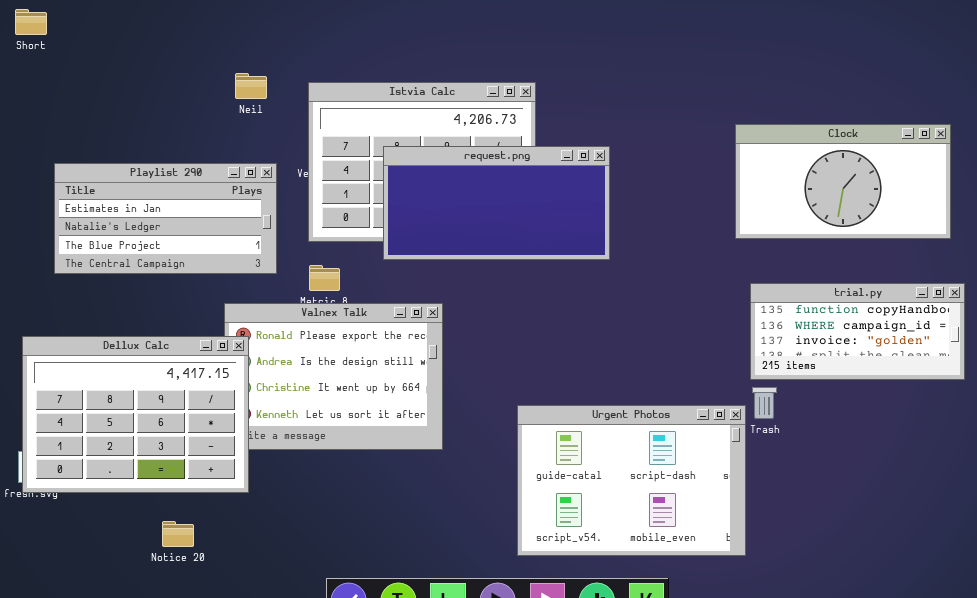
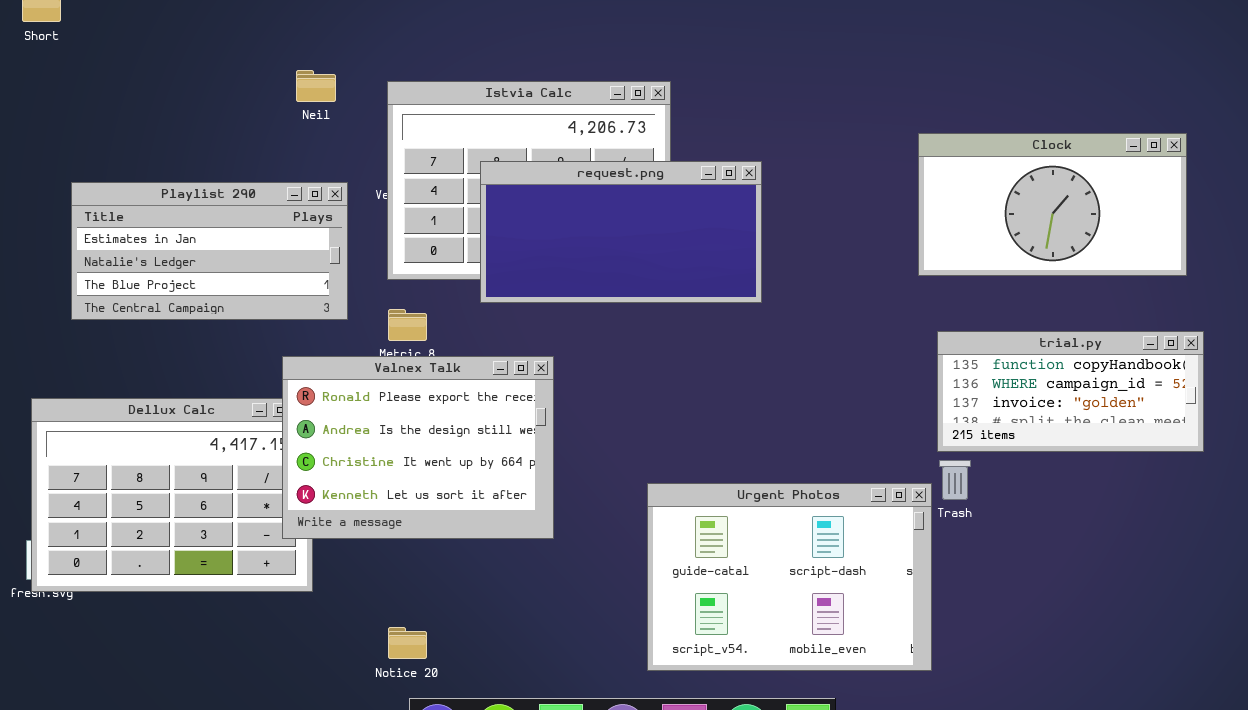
Valnex Talk: [224,303,443,450] -> [282,356,554,539], raised
Notice 20: [162,521,194,547] -> [388,627,427,659], moved

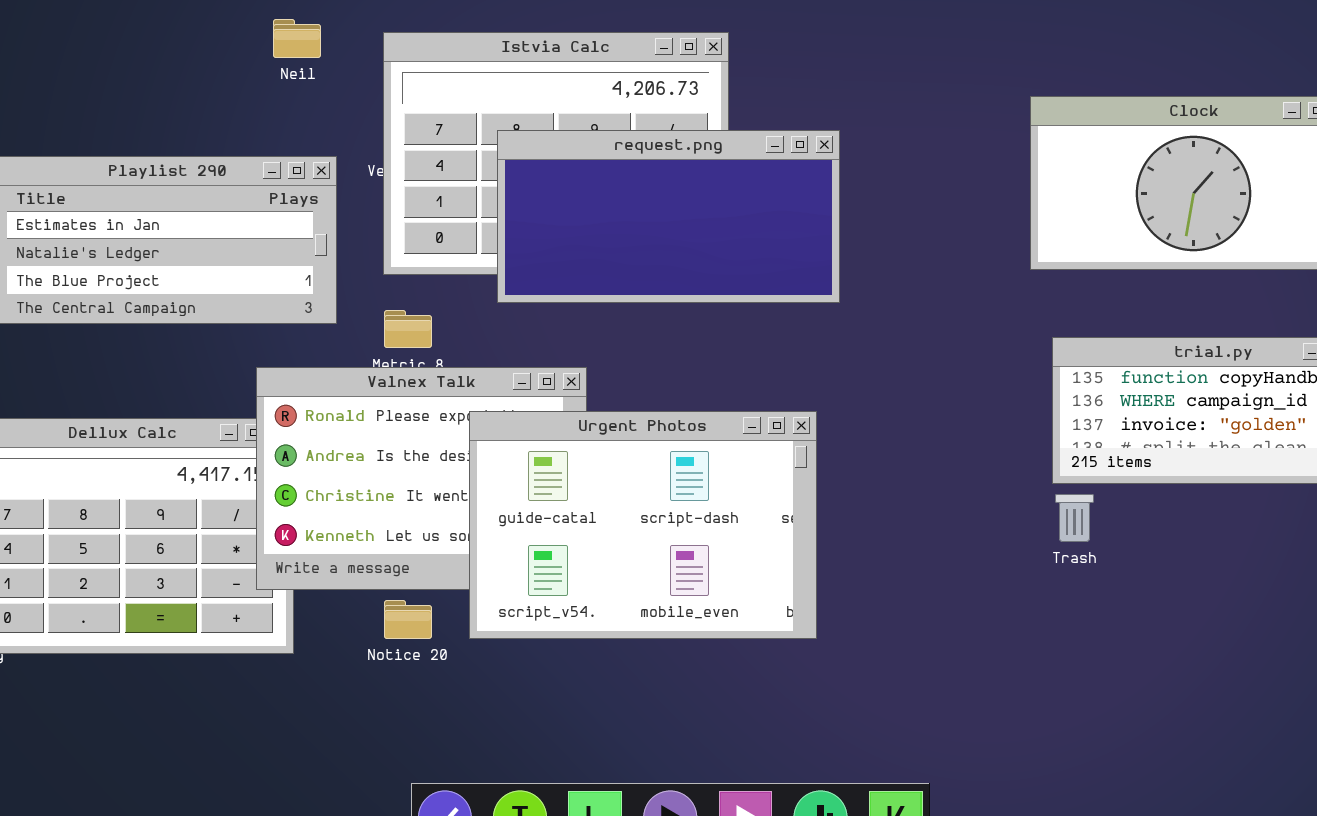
Urgent Photos: [647,483,932,671] -> [469,411,817,639], moved
Notice 20: [388,627,427,659] -> [384,600,432,639], moved

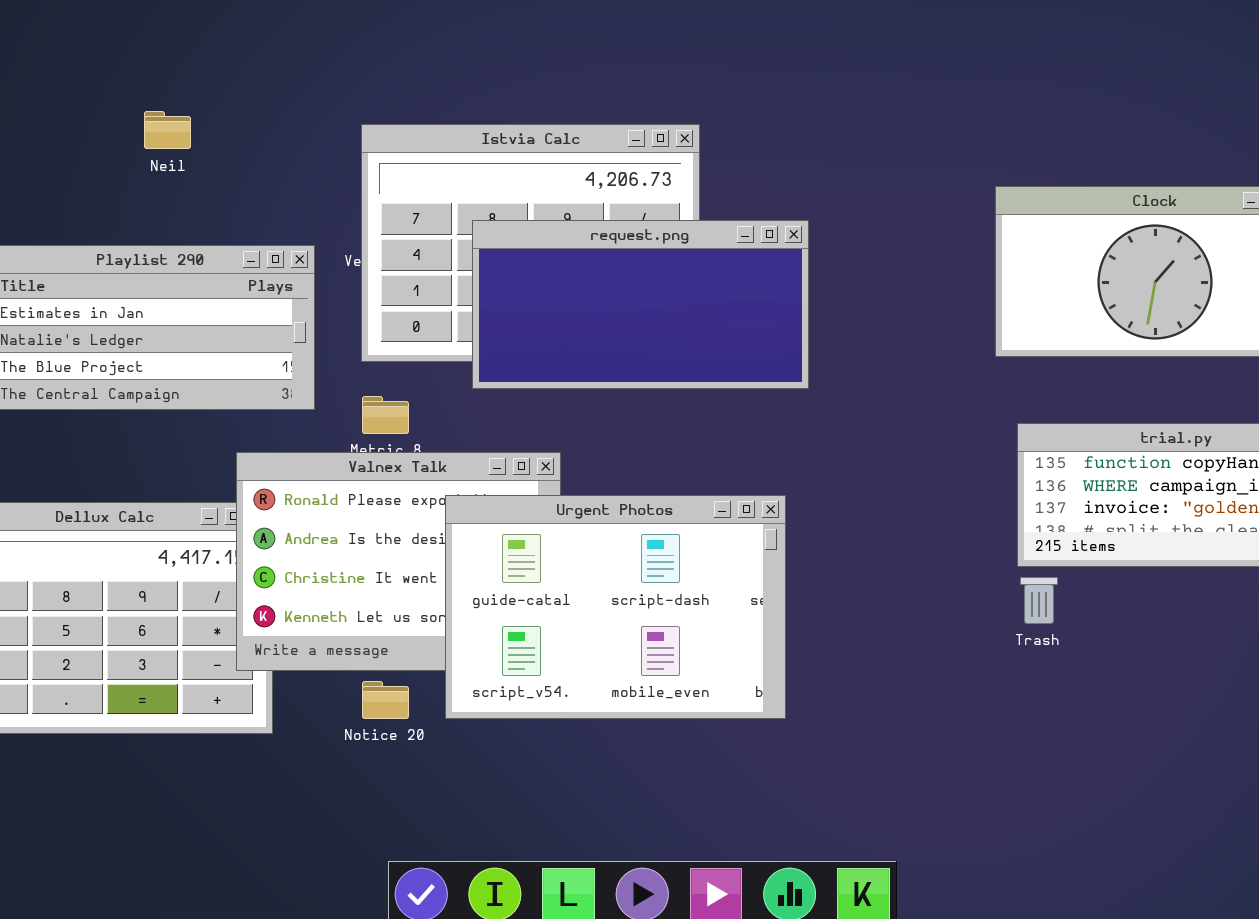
Neil: [273,19,321,58] -> [144,111,191,149], moved

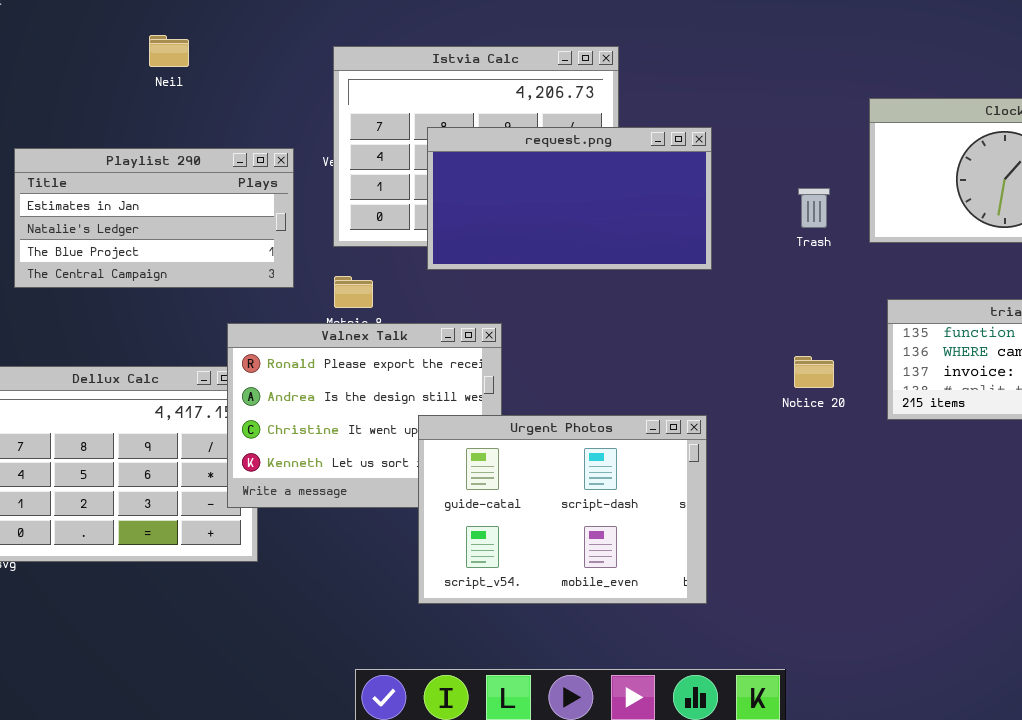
Urgent Photos: [445,495,786,719] -> [418,415,707,604], moved
Trash: [1020,577,1058,624] -> [798,188,830,228], moved
Notice 20: [362,681,409,719] -> [794,356,834,388], moved

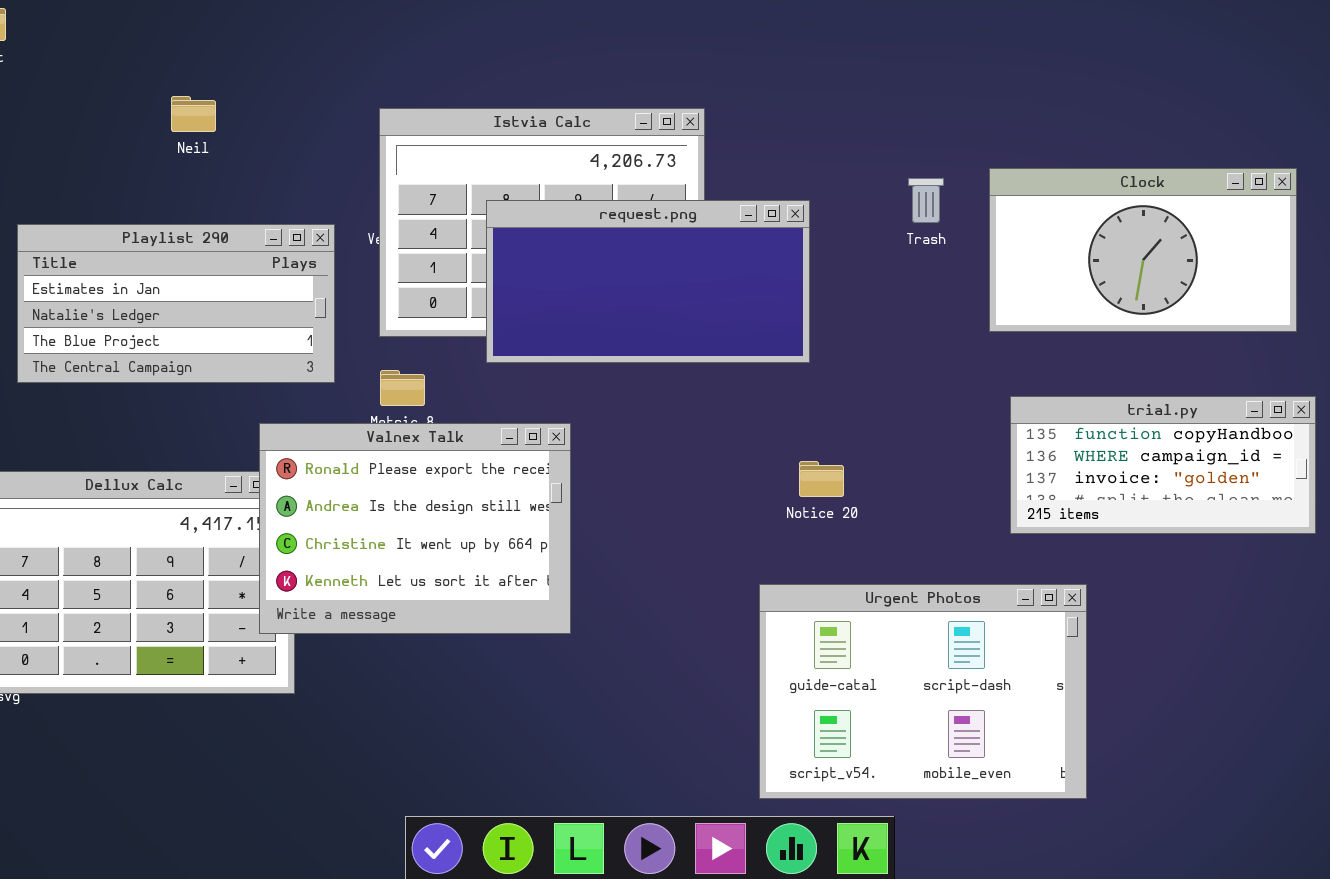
Trash: [798,188,830,228] -> [908,178,944,223], moved
Notice 20: [794,356,834,388] -> [799,461,844,497], moved
Urgent Photos: [418,415,707,604] -> [759,584,1087,799], moved

